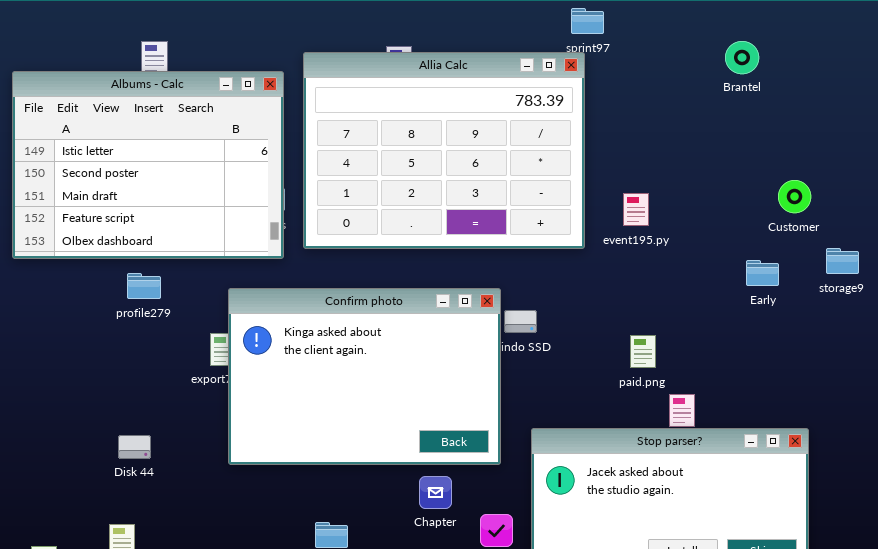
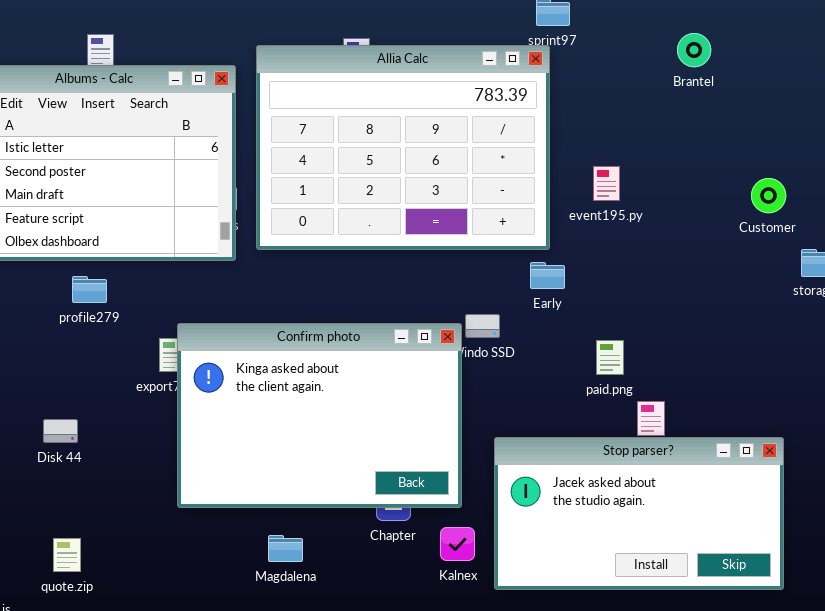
Brantel: [725,41,759,74] -> [677,33,711,67], moved
event195.py: [623,193,649,226] -> [593,166,620,201], moved
Early: [746,260,779,286] -> [530,262,565,289], moved
Confirm photo: [228,288,501,465] -> [177,323,462,508], moved
Disk 44: [118,435,151,459] -> [43,419,78,443], moved

